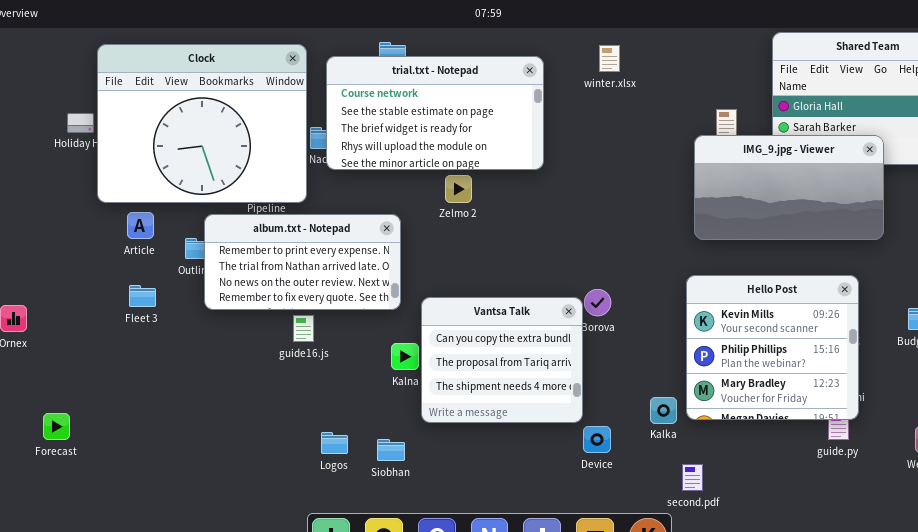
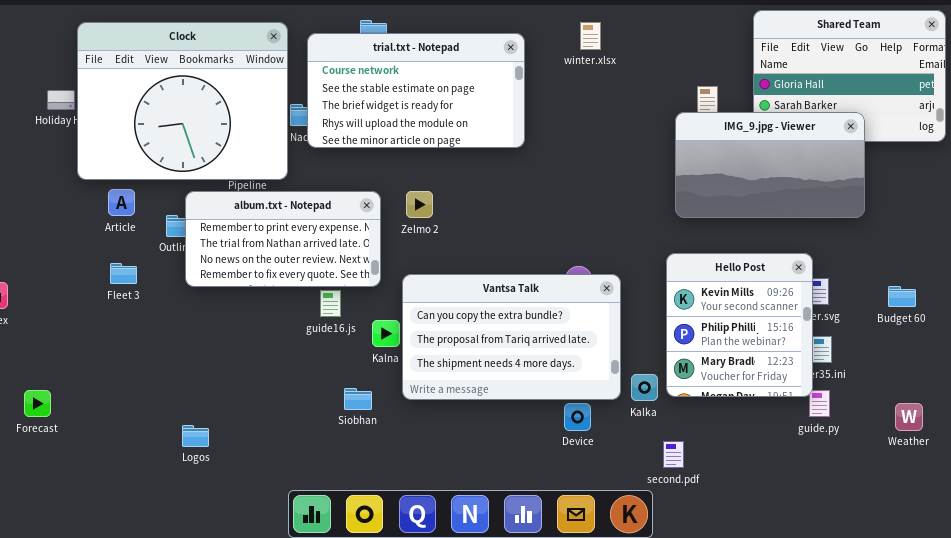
Zelmo 2: [445,175,472,203] -> [406,191,433,218], moved
Hello Post: [686,275,859,420] -> [666,253,813,397], resized
Vantsa Talk: [421,297,583,423] -> [402,274,621,400], resized
guide16.js: [293,315,314,342] -> [320,290,341,317], moved
Logos: [321,432,348,454] -> [182,425,209,447], moved
Siobhan: [377,439,405,461] -> [344,388,372,410], moved

